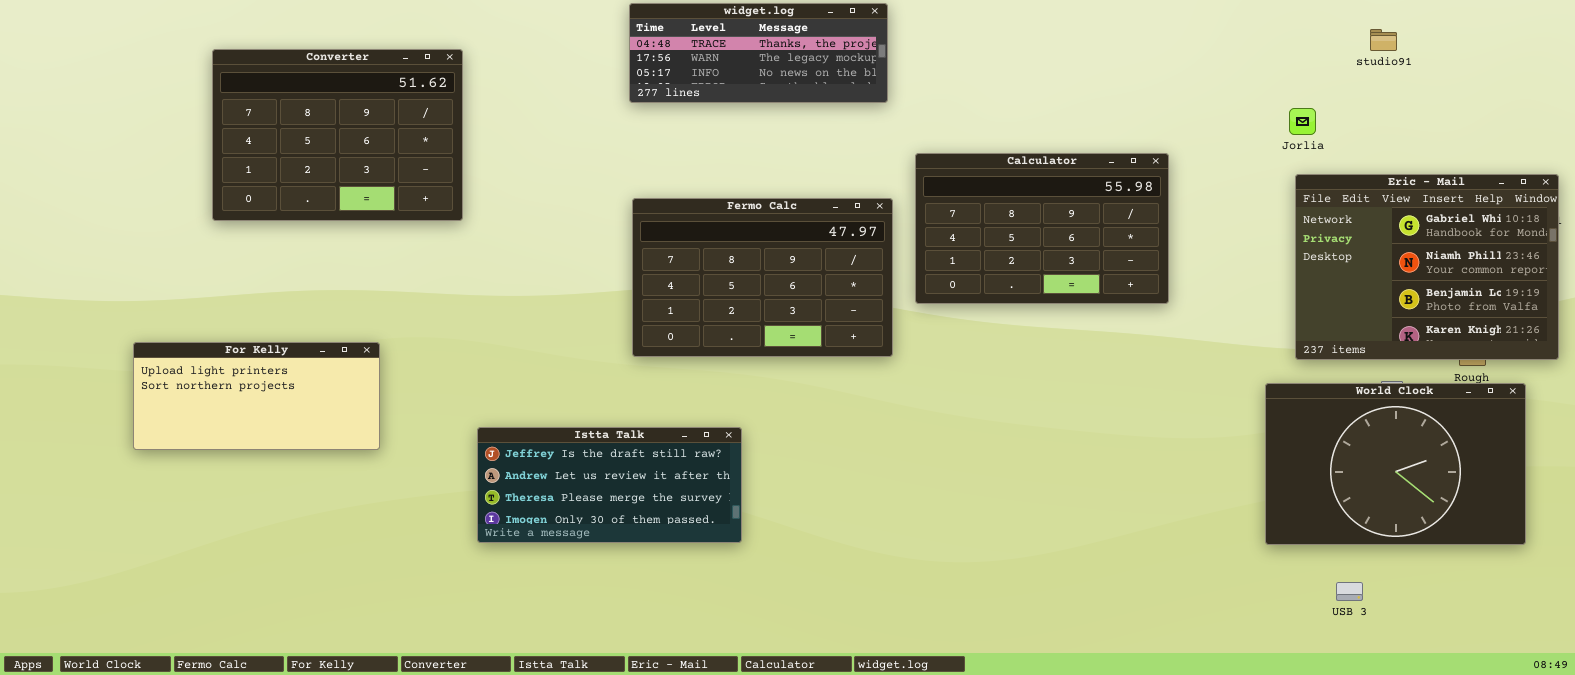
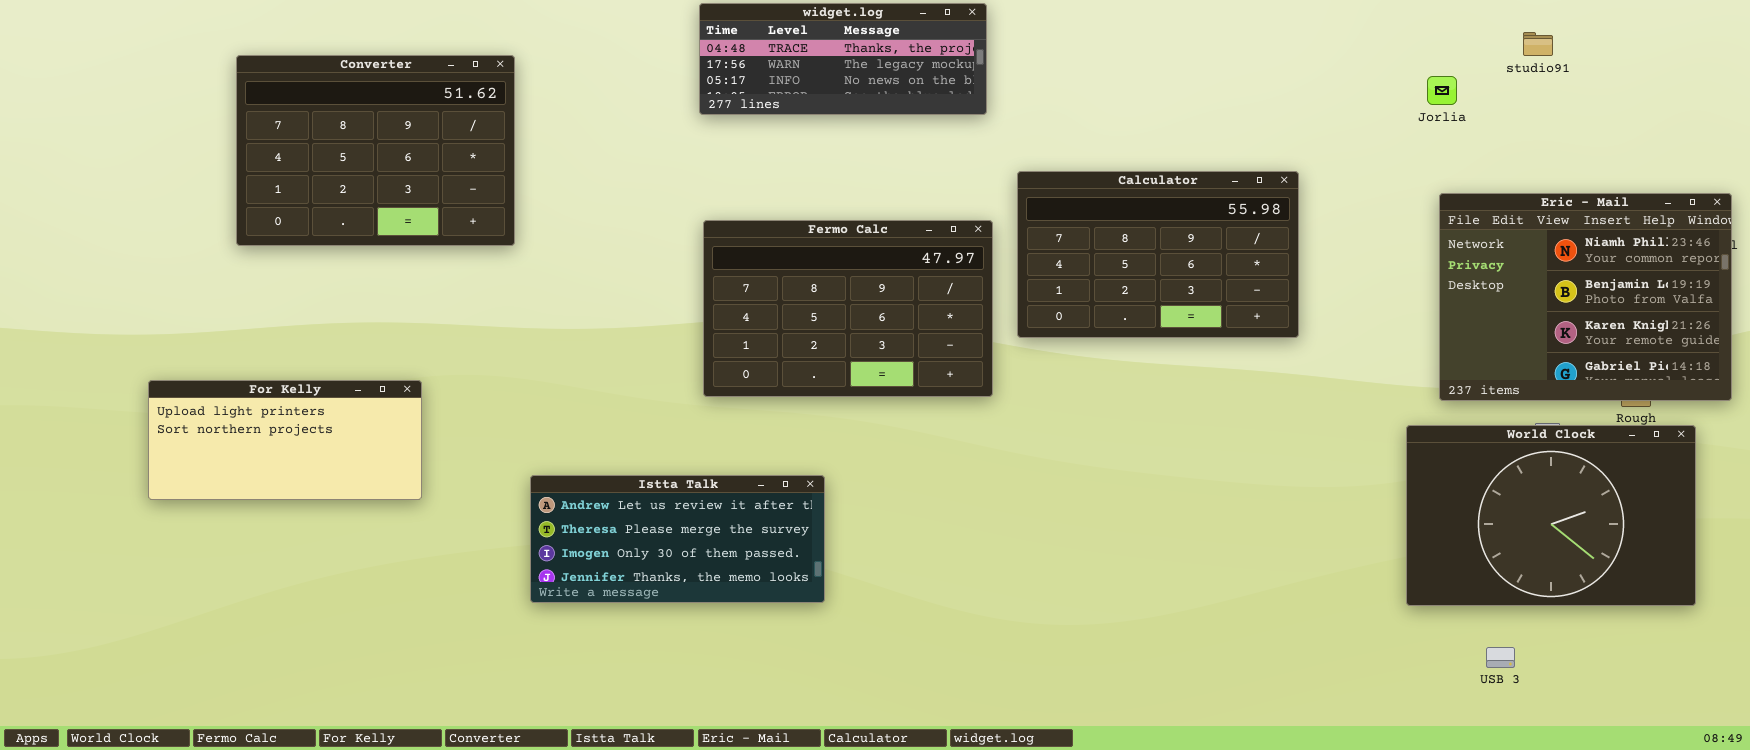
Jorlia: [1289,108,1316,135] -> [1427,76,1457,105], moved
Eric - Mail: [1295,174,1559,360] -> [1439,193,1732,401], scrolled down 1 row
Istta Talk: [477,427,742,543] -> [530,475,825,603], scrolled down 1 row

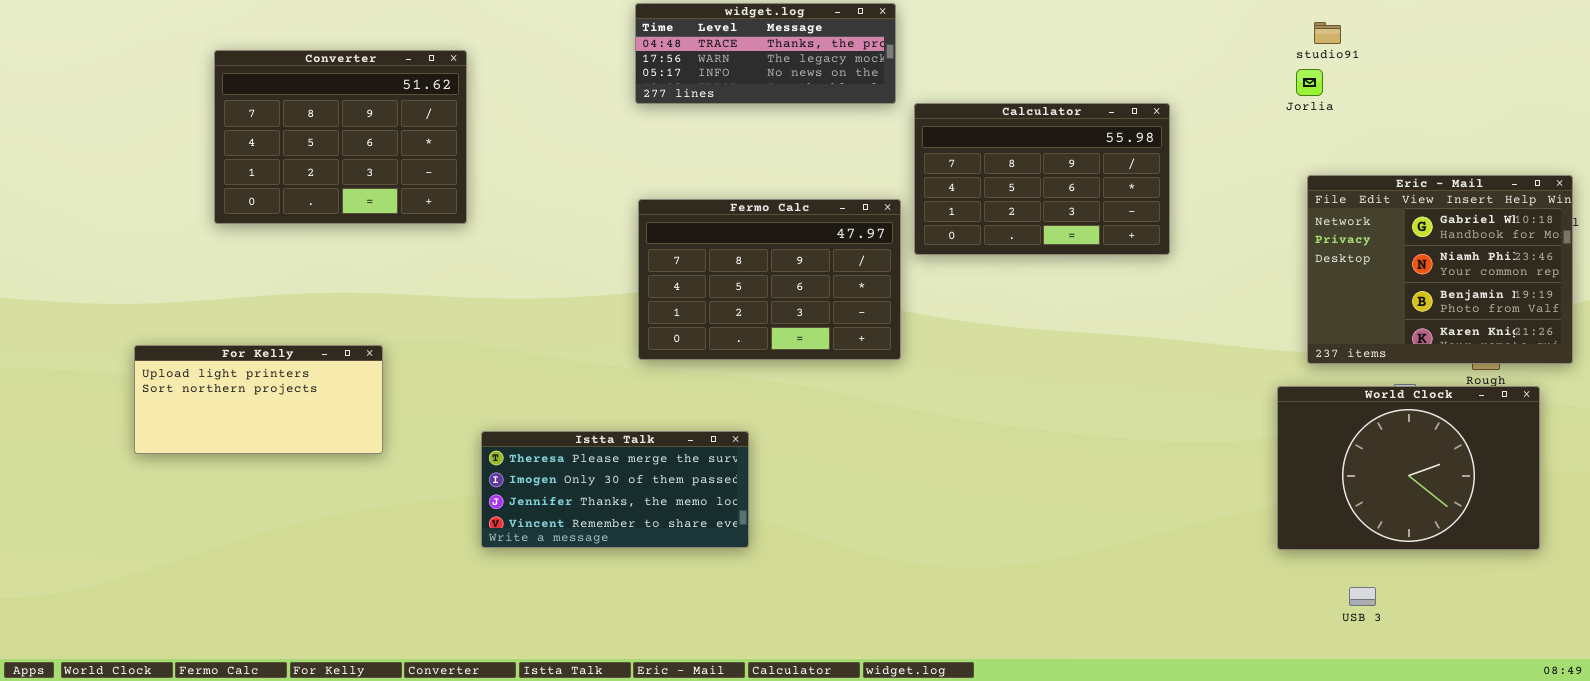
studio91: [1523,32,1553,56] -> [1314,22,1341,44], moved
Calculator: [1017,171,1299,338] -> [914,103,1170,255], moved
Eric - Mail: [1439,193,1732,401] -> [1307,175,1573,364], scrolled up 1 row
Istta Talk: [530,475,825,603] -> [481,431,749,548], scrolled down 1 row

